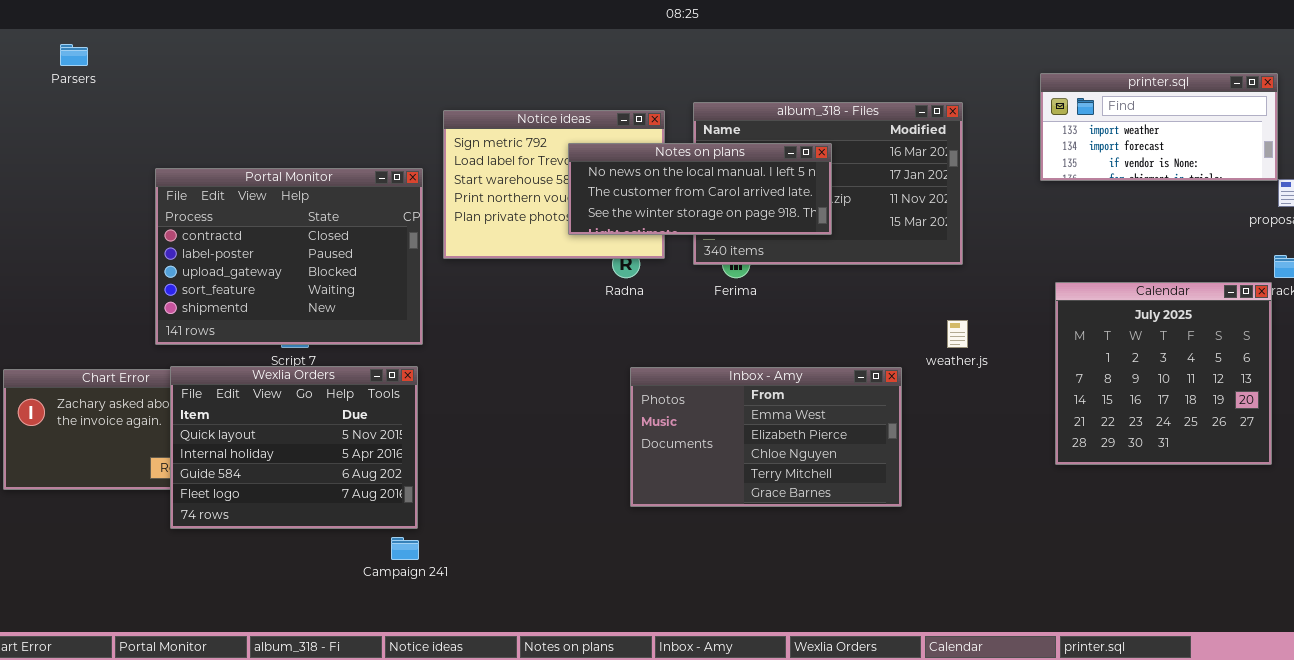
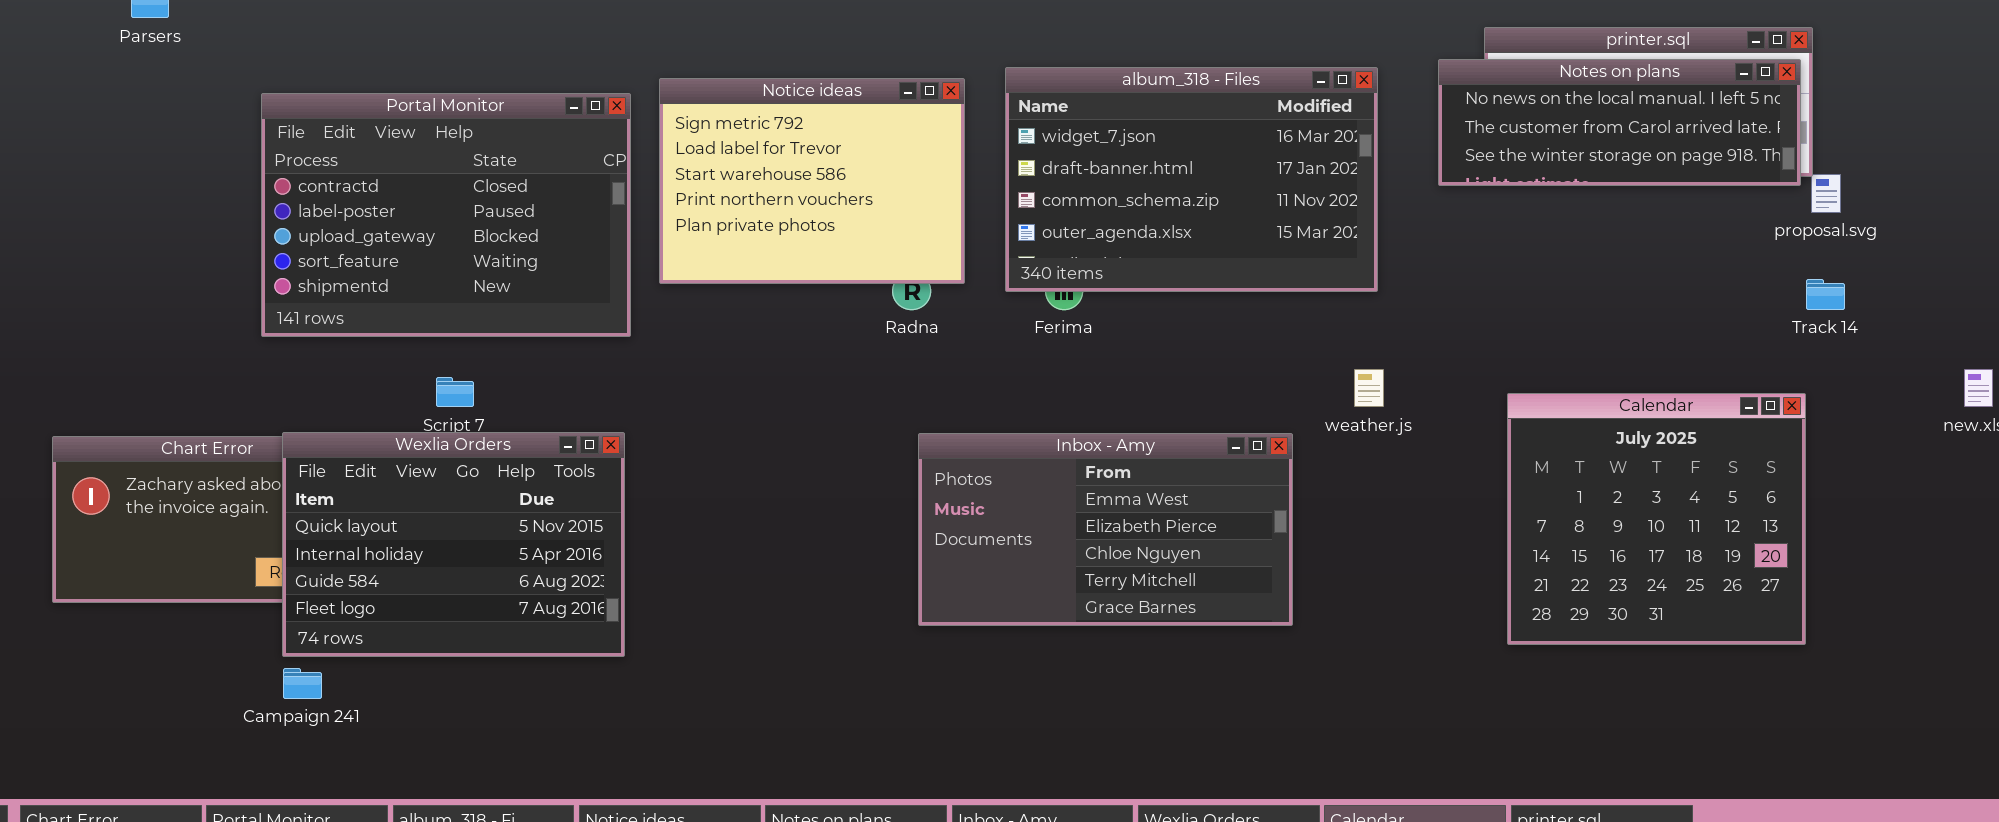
Notes on plans: [568,143,832,235] -> [1438,59,1801,186], moved
Portal Monitor: [155,168,423,345] -> [261,93,631,337], moved
Calendar: [1055,282,1272,465] -> [1507,393,1806,645], moved
Campaign 241: [391,537,419,560] -> [283,668,322,699], moved

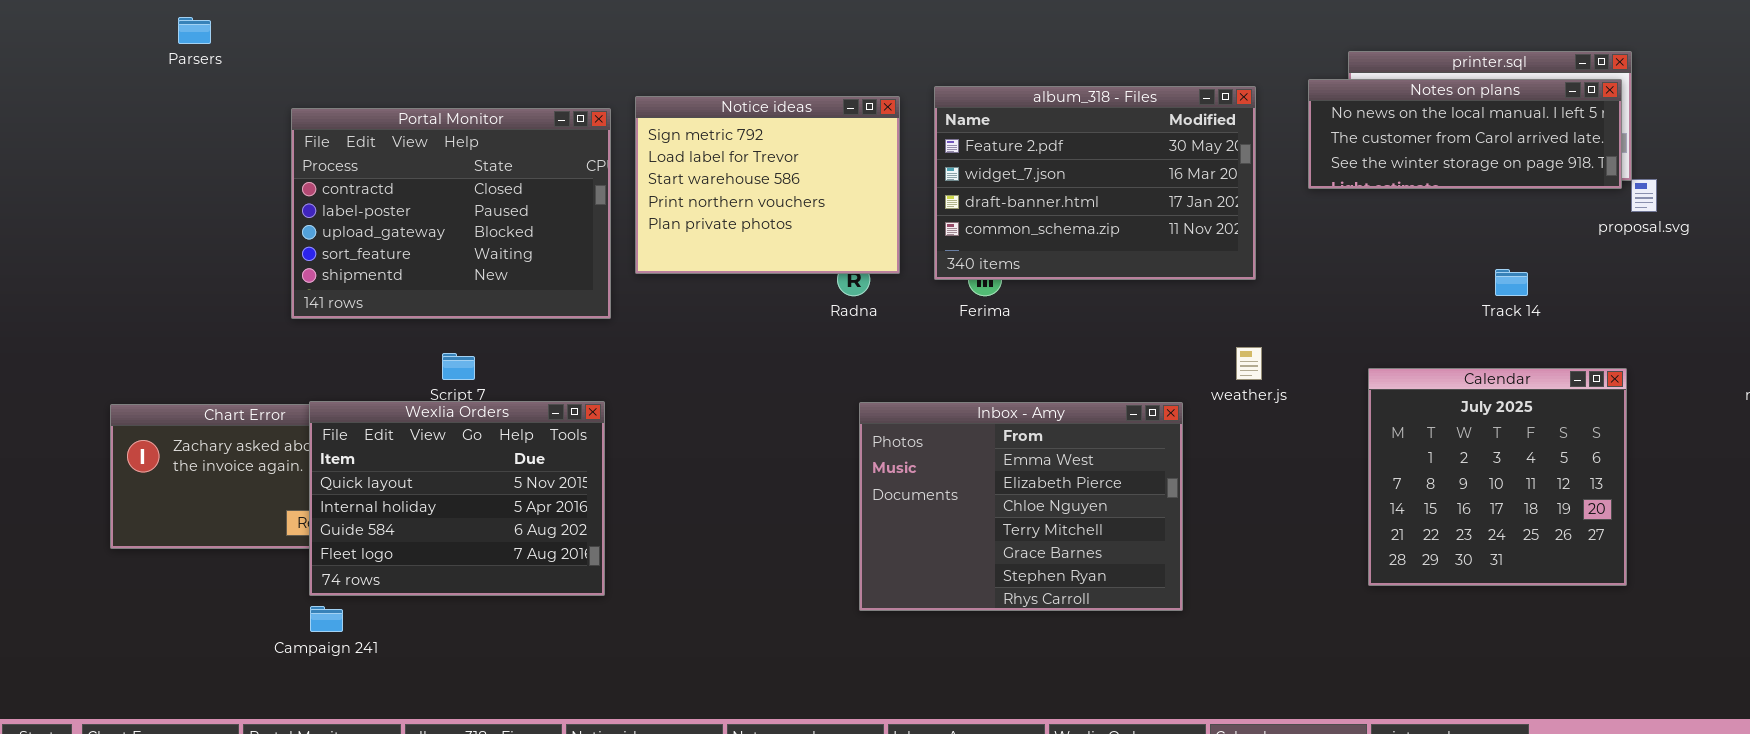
album_318 - Files: [1005,67,1378,292] -> [934,86,1256,280], scrolled up 1 row
Track 14: [1806,279,1845,310] -> [1495,269,1528,296], moved
Inbox - Amy: [918,433,1293,626] -> [859,402,1183,611], resized

